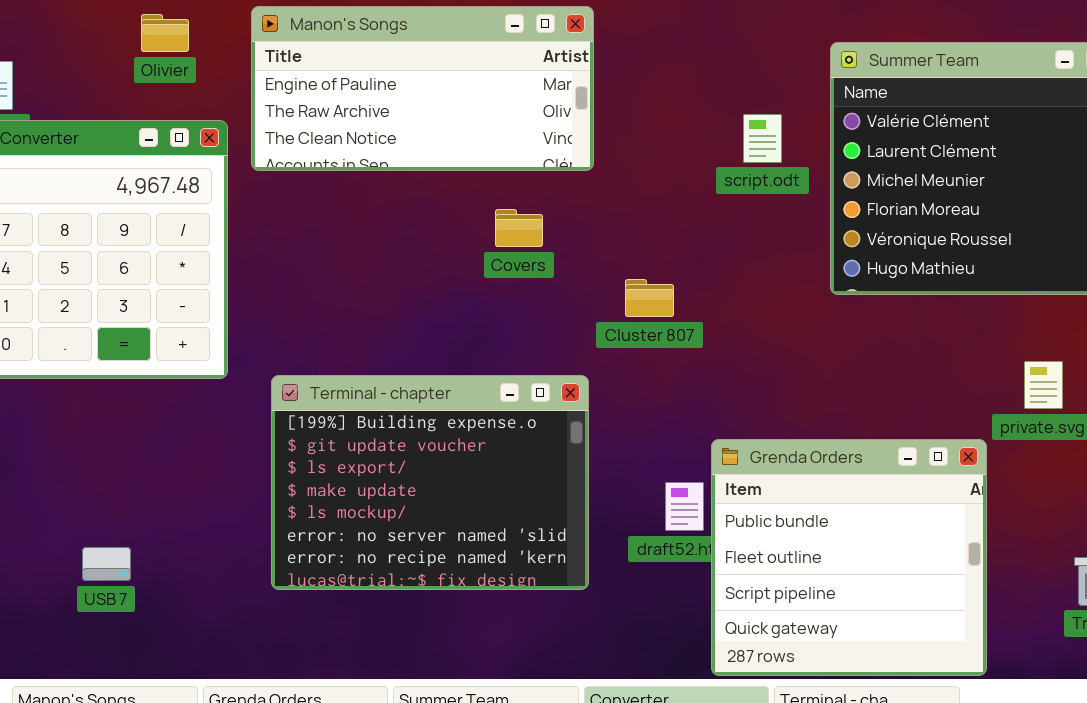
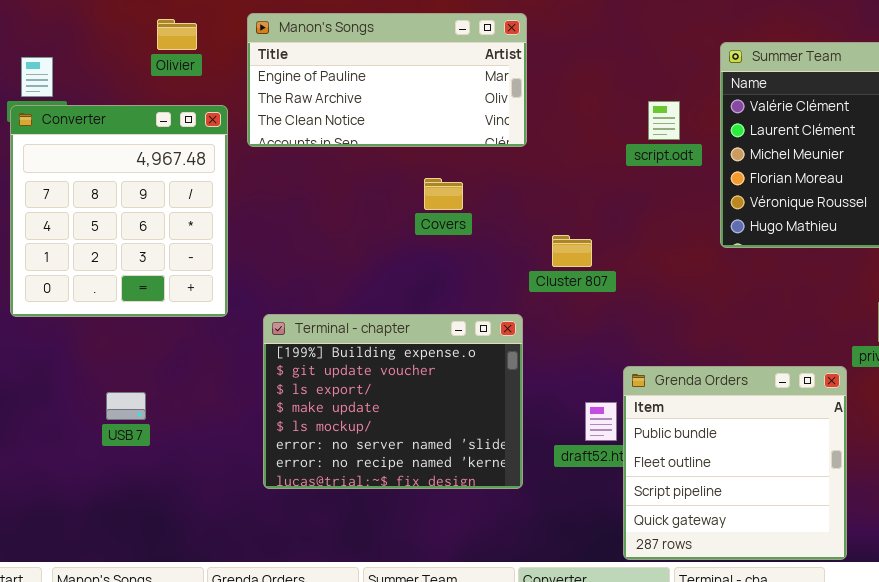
Covers: [495,209,543,247] -> [424,178,463,210], moved
USB 7: [82,547,131,581] -> [106,392,146,420], moved

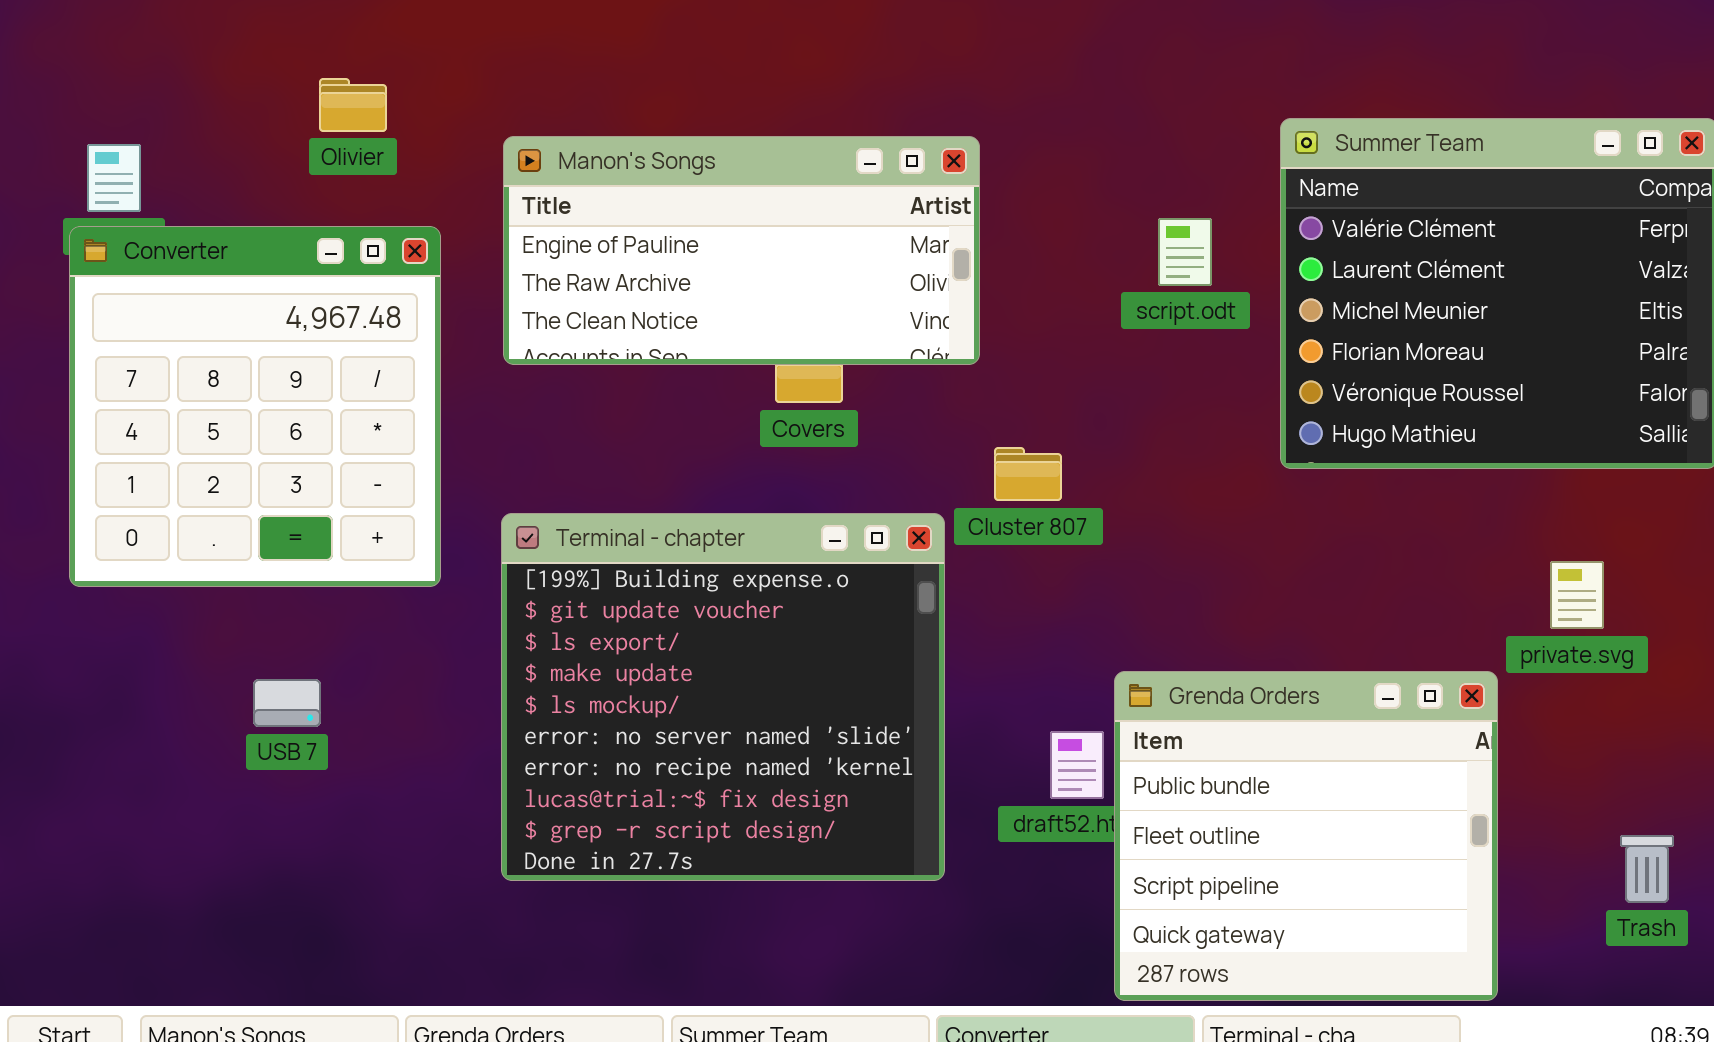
Manon's Songs: [247,13,527,147] -> [503,136,980,365], moved
Terminal - chapter: [263,314,523,489] -> [501,513,945,881], resized
USB 7: [106,392,146,420] -> [253,679,321,727], moved

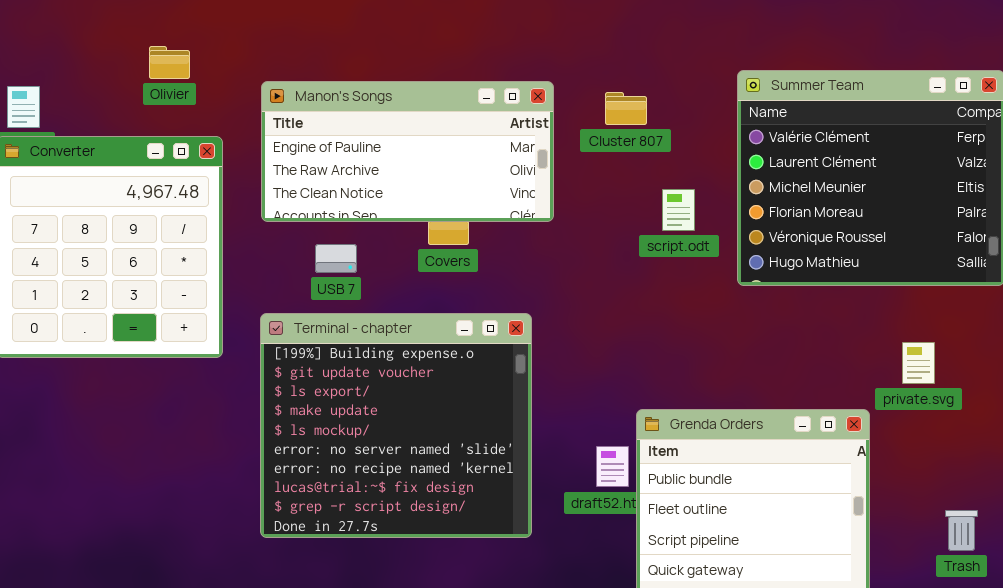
script.odt: [1158,218,1212,286] -> [662,189,695,231], moved
Cluster 807: [994,447,1062,501] -> [605,92,647,125], moved
USB 7: [253,679,321,727] -> [315,244,357,273], moved

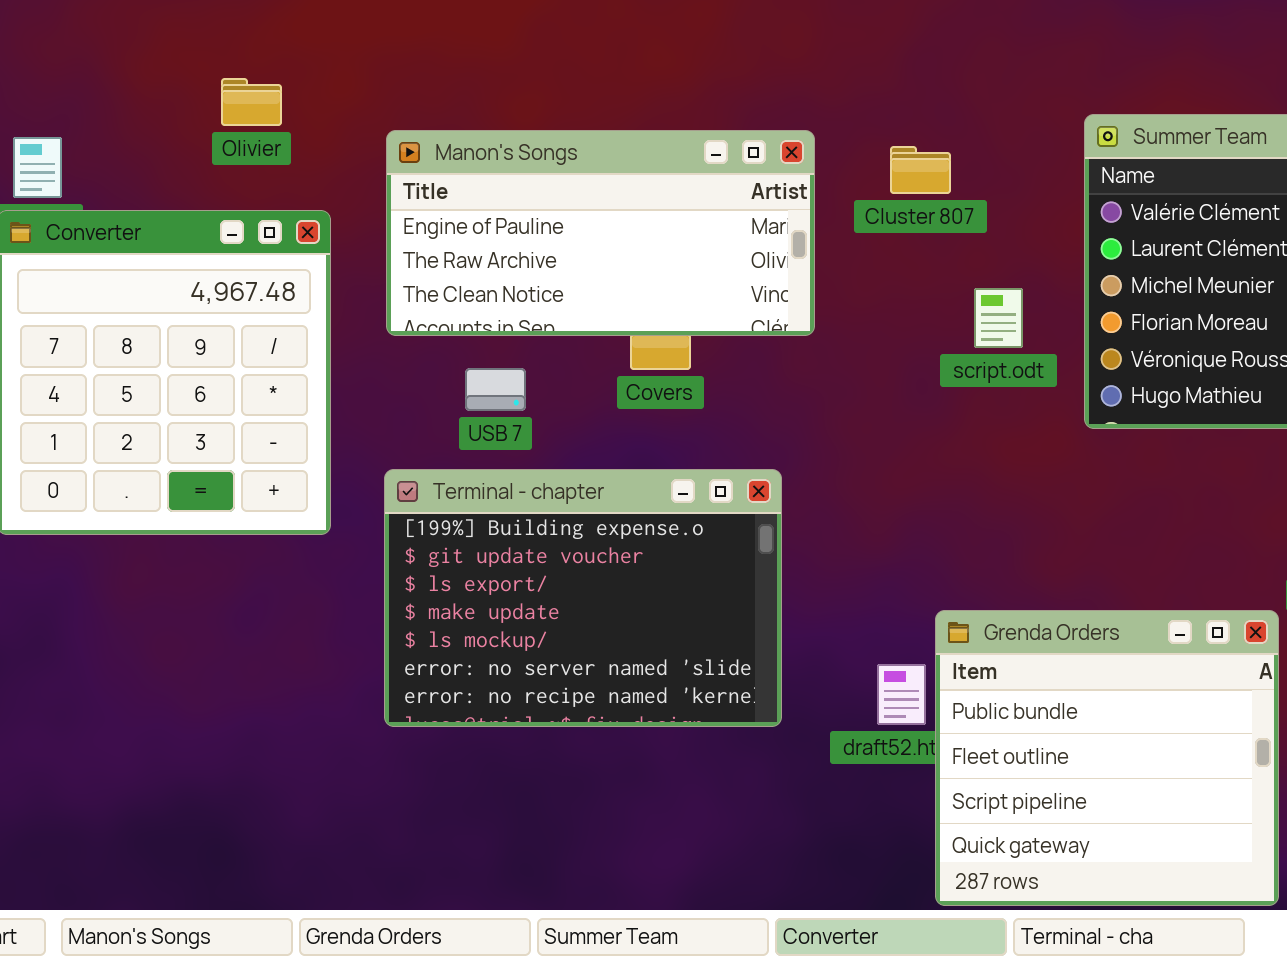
Terminal - chapter: [260,313,532,538] -> [384,469,782,727], resized

